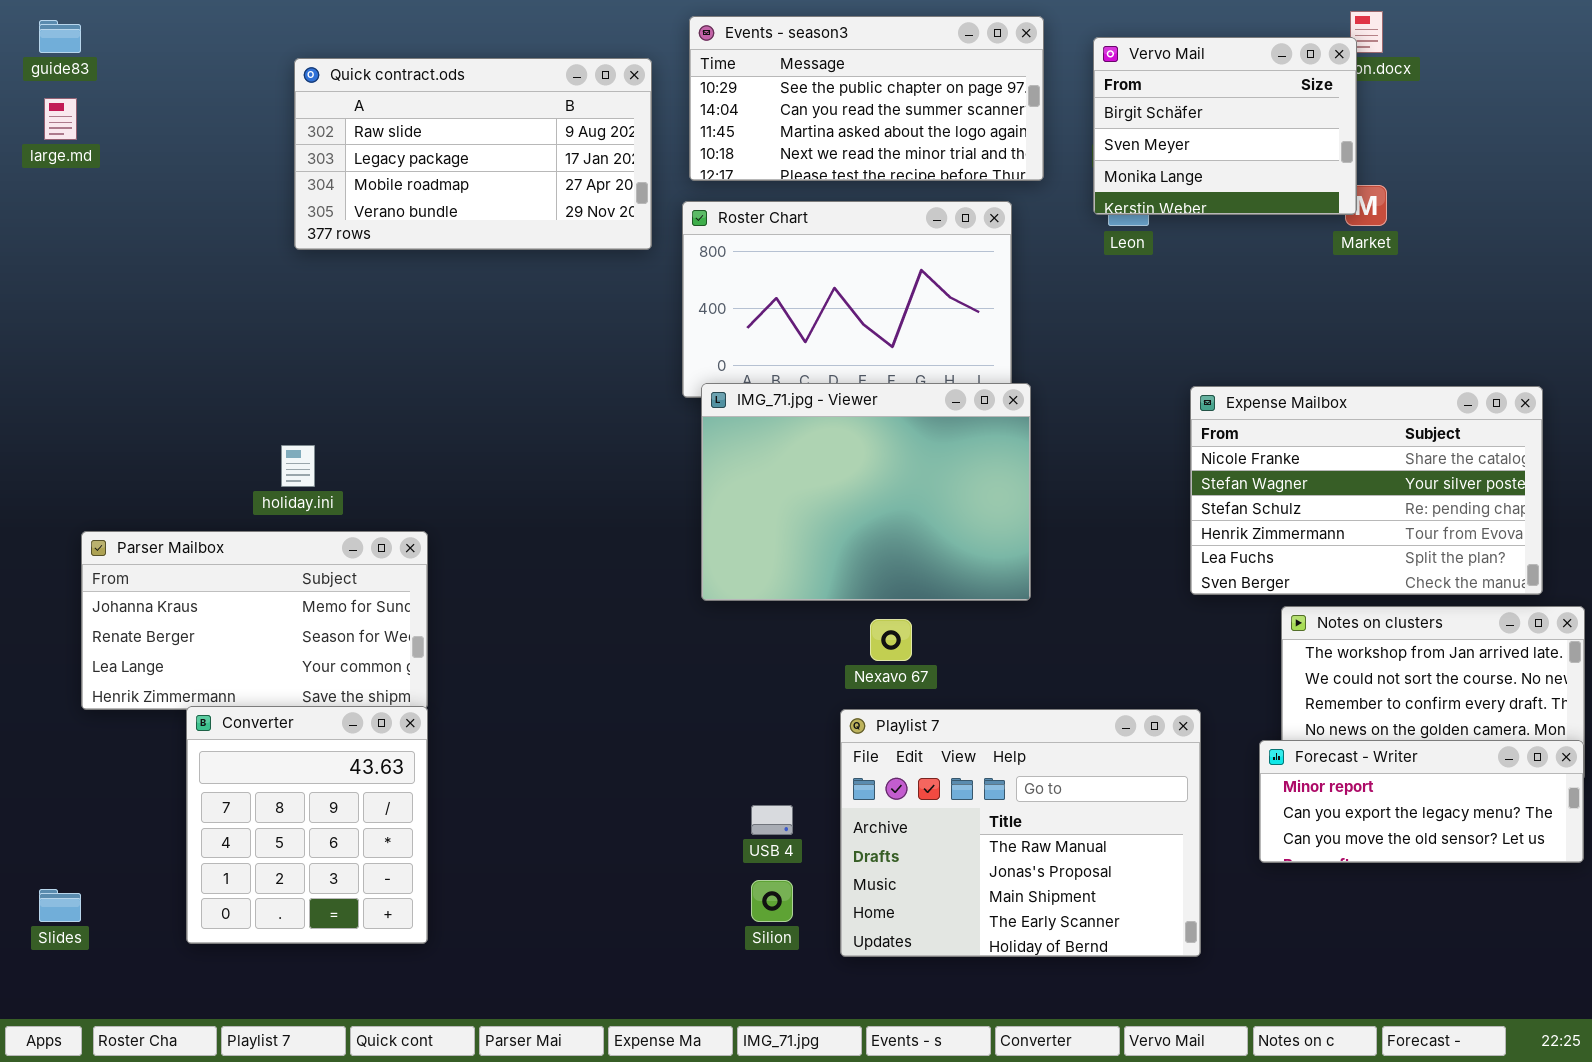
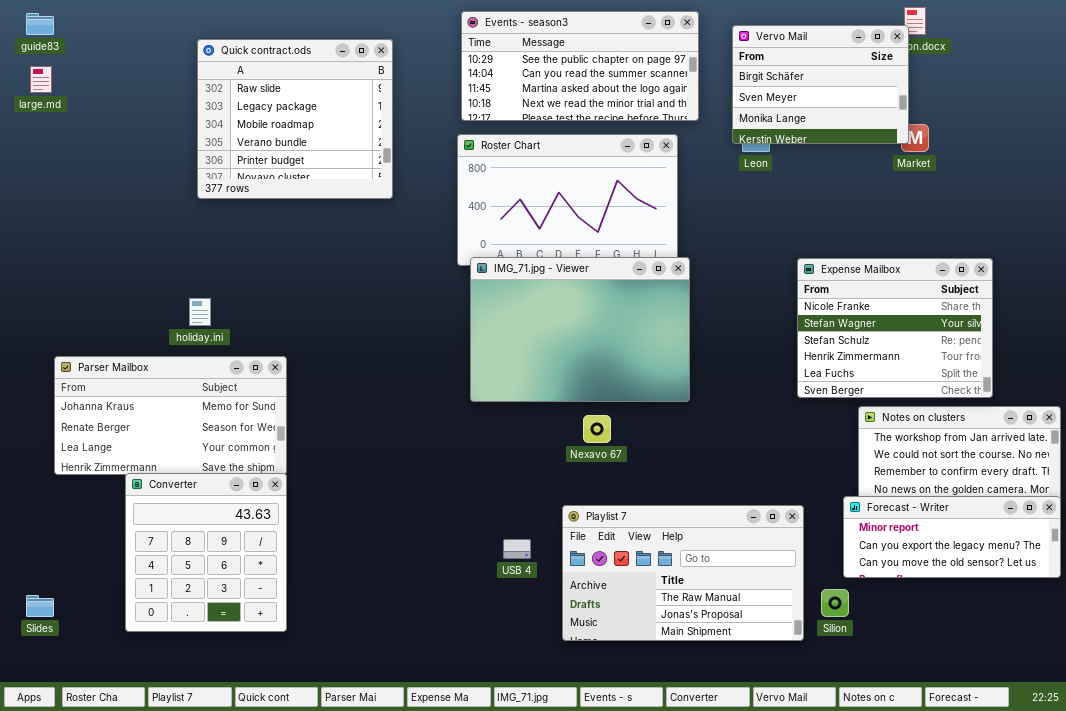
Quick contract.ods: [294,58,652,250] -> [197,39,393,199], resized
Expense Mailbox: [1190,386,1543,595] -> [797,258,993,398], resized
Playlist 7: [840,709,1201,957] -> [562,505,804,641], resized
Silion: [751,880,793,922] -> [821,589,849,617], moved

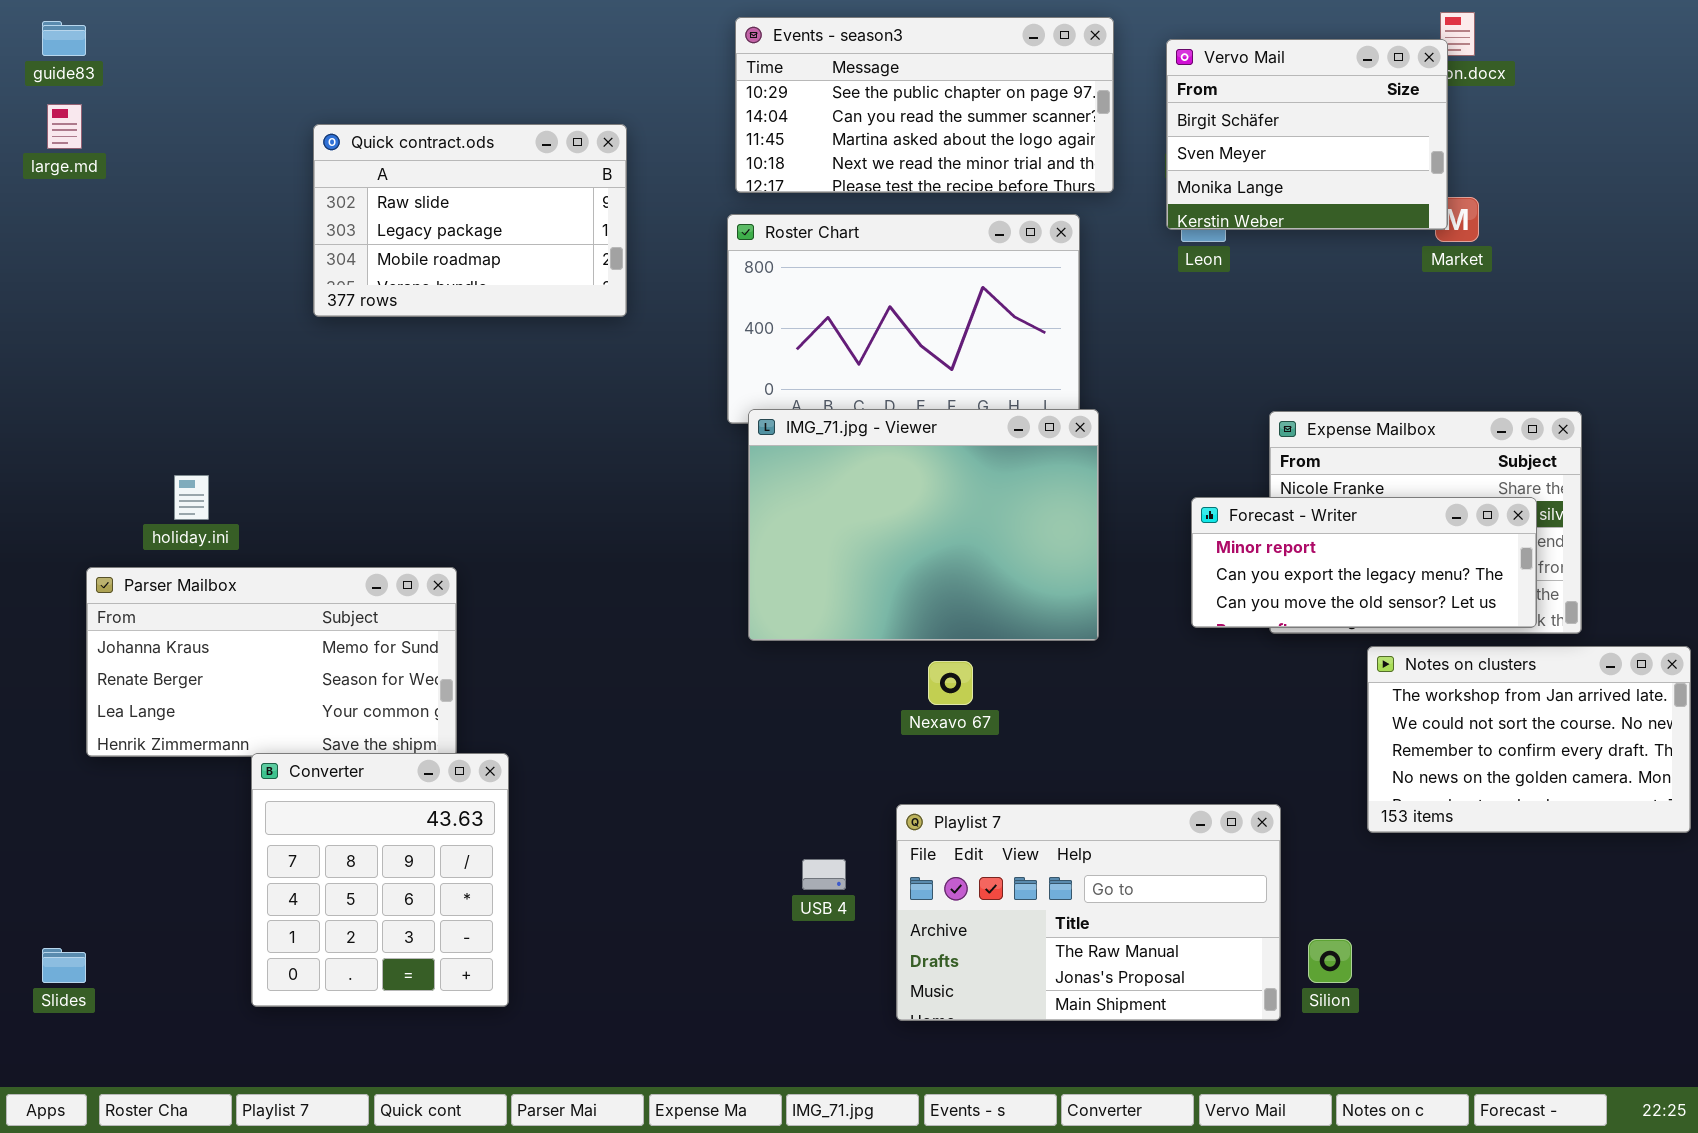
Quick contract.ods: [197,39,393,199] -> [313,124,627,317], resized
holiday.ini: [189,298,211,326] -> [174,475,209,520], moved
Converter: [125,473,287,632] -> [251,753,509,1007], moved
Forecast - Writer: [843,496,1061,578] -> [1191,497,1537,628], moved

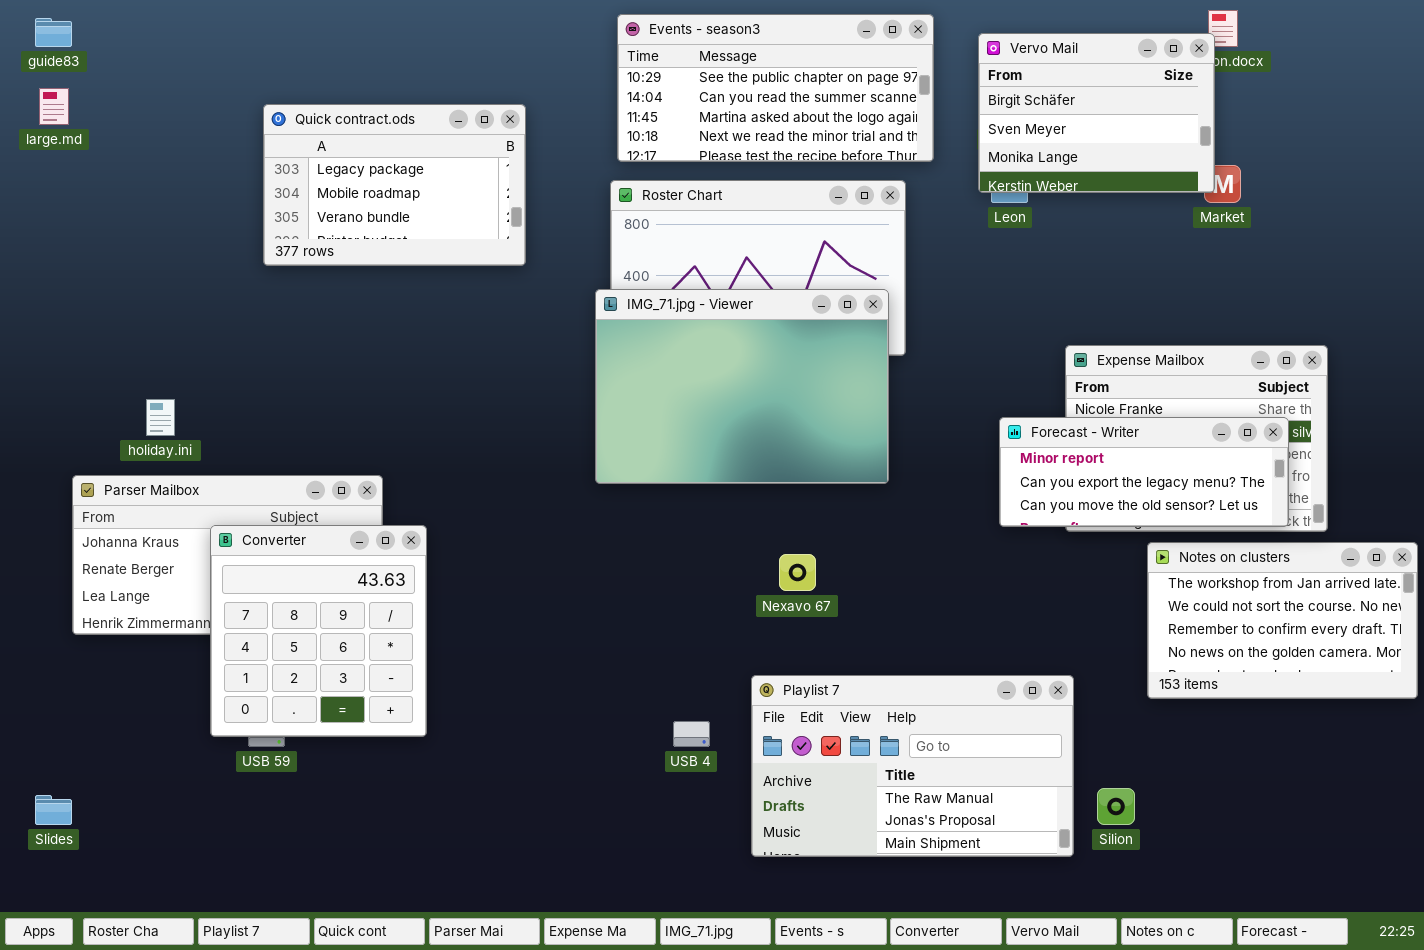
Quick contract.ods: [313,124,627,317] -> [263,104,526,266], scrolled down 1 row
IMG_71.jpg - Viewer: [748,409,1099,641] -> [595,289,889,484], moved
Converter: [251,753,509,1007] -> [210,525,427,737], moved

